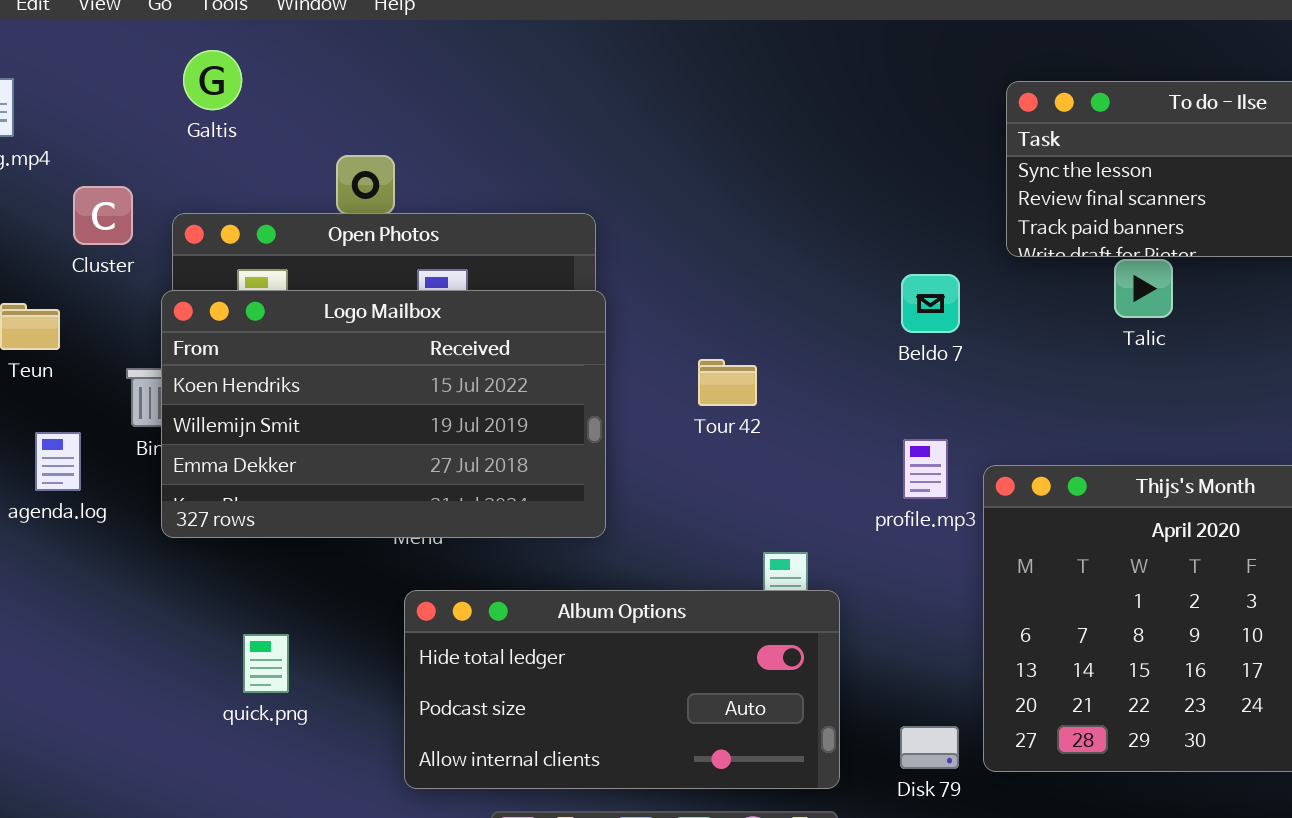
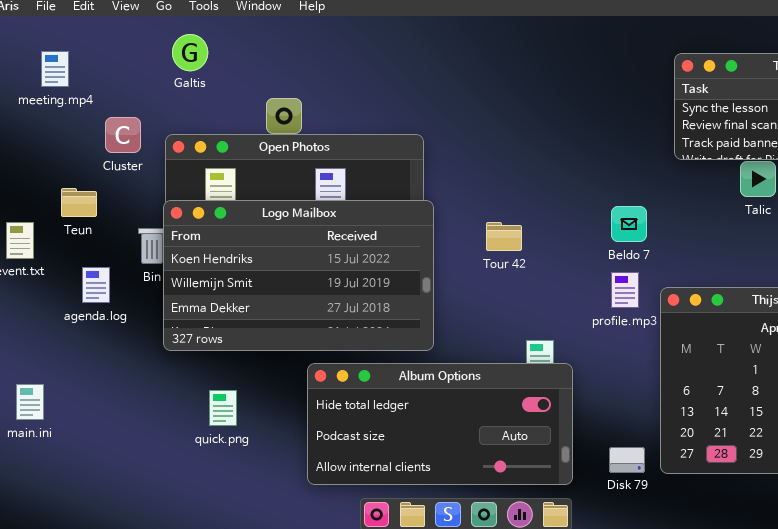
Beldo 7: [901,274,960,333] -> [611,206,647,242], moved
Logo Mailbox: [161,290,606,538] -> [163,200,434,351], moved

